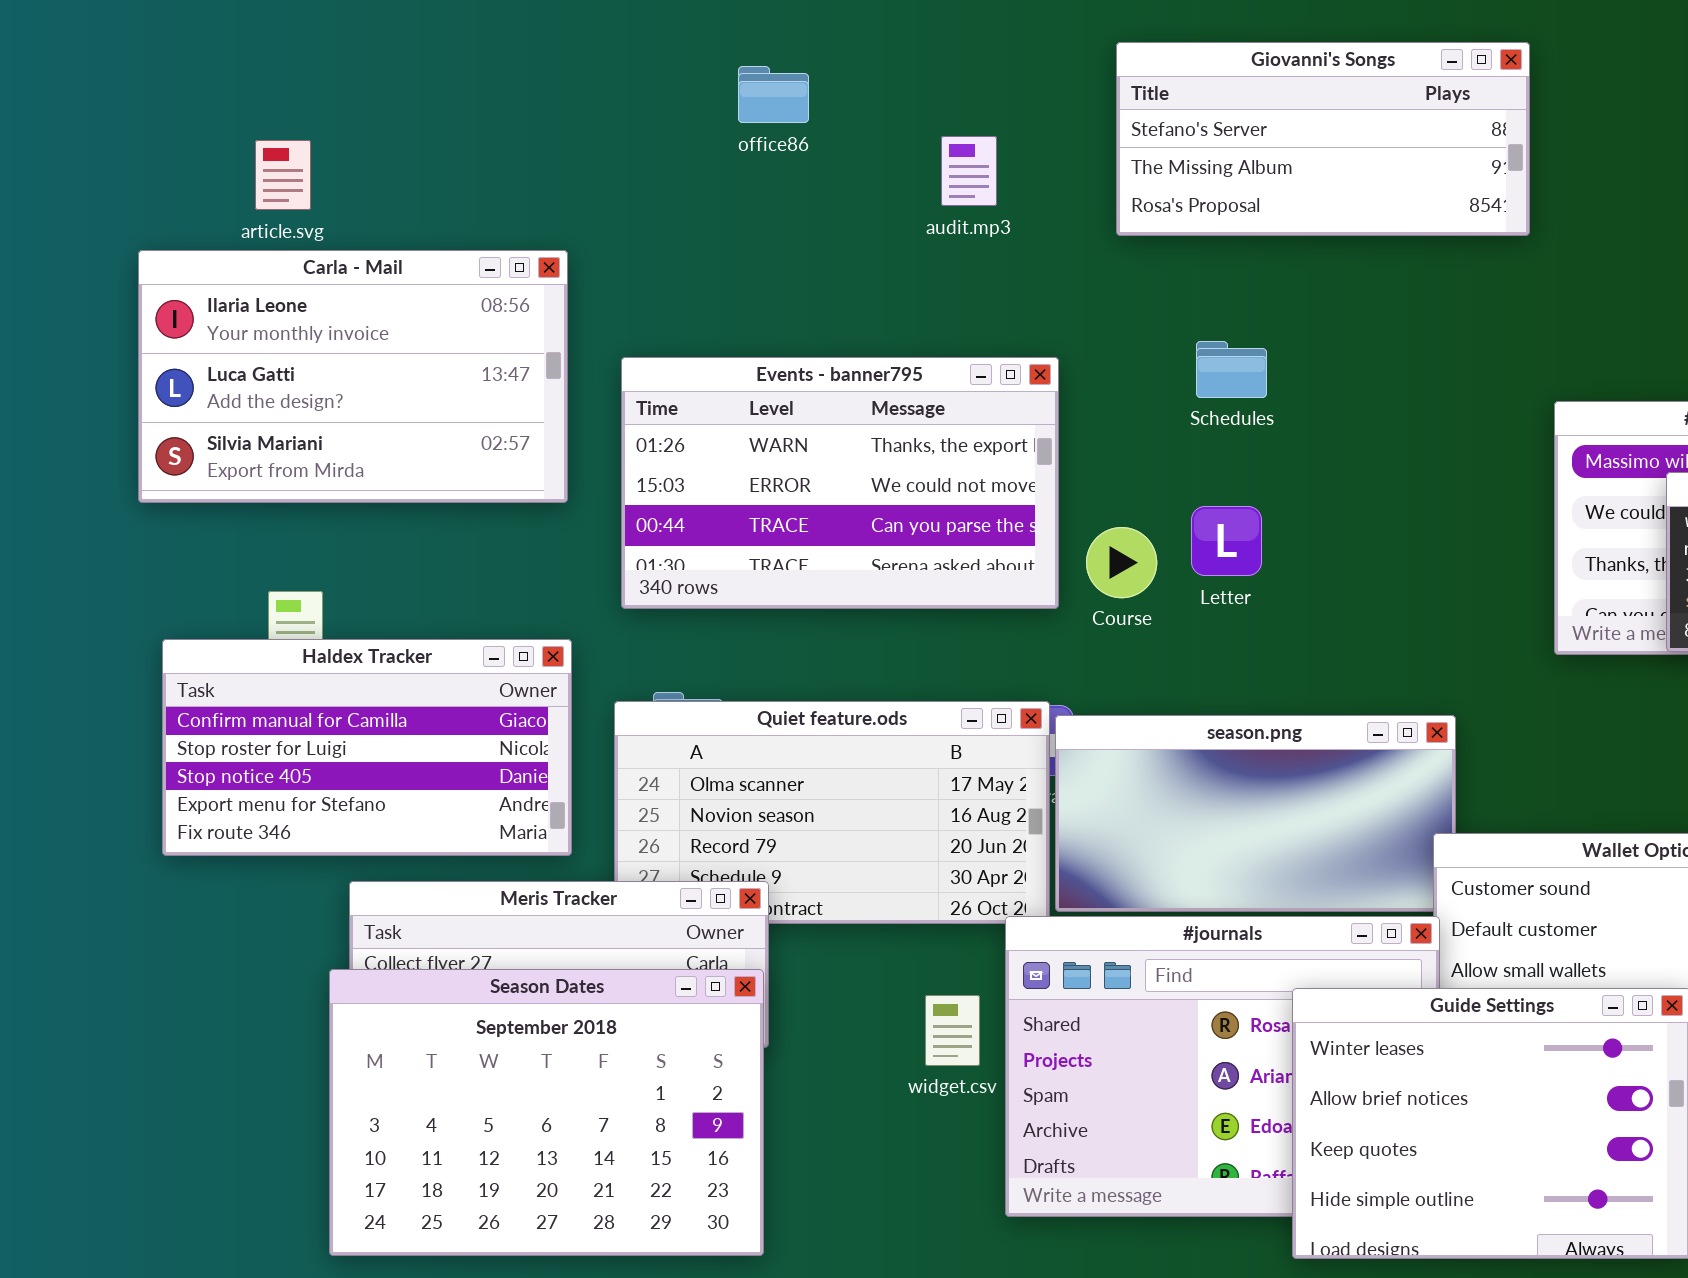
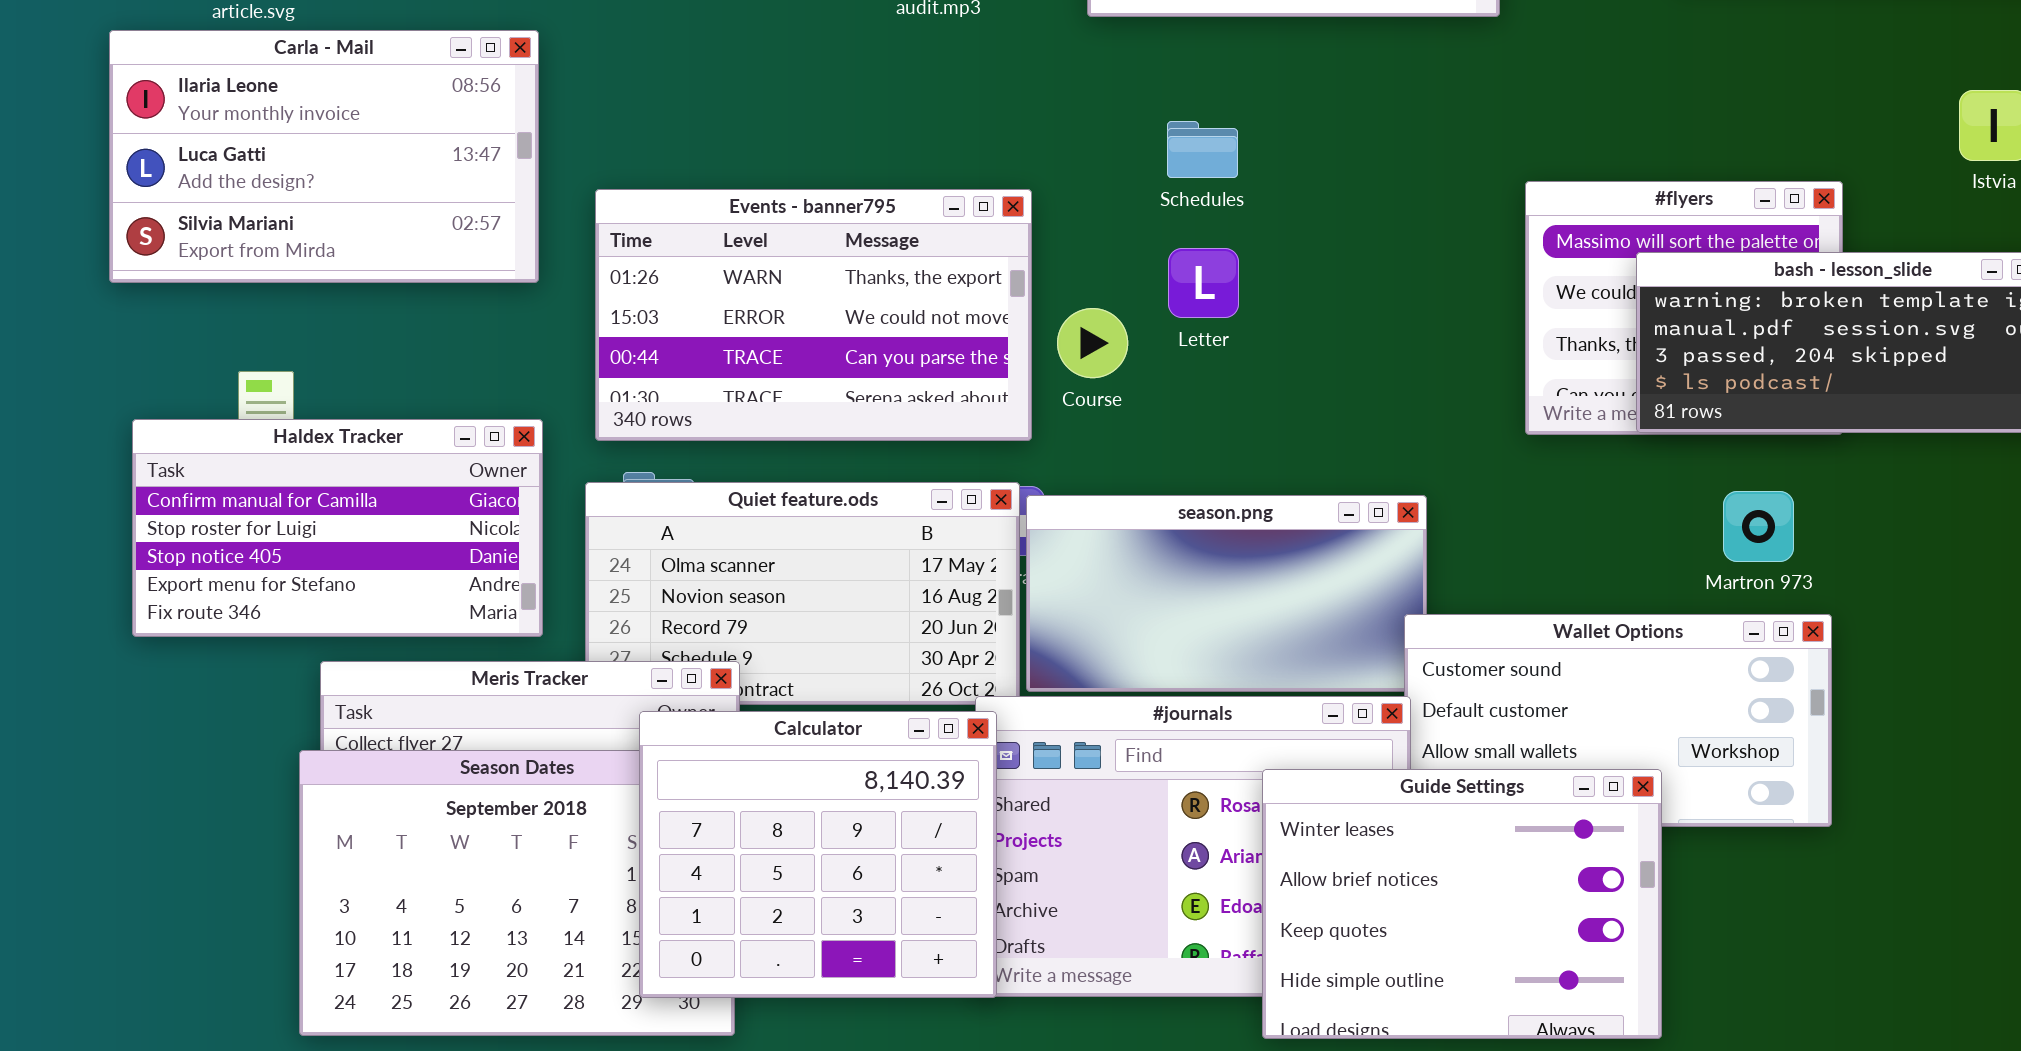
Events - banner795: [621,357,1059,609] -> [595,189,1032,441], moved
Letter: [1191,506,1262,576] -> [1168,248,1239,318], moved
Calculator: none -> [639,711,997,998], opened

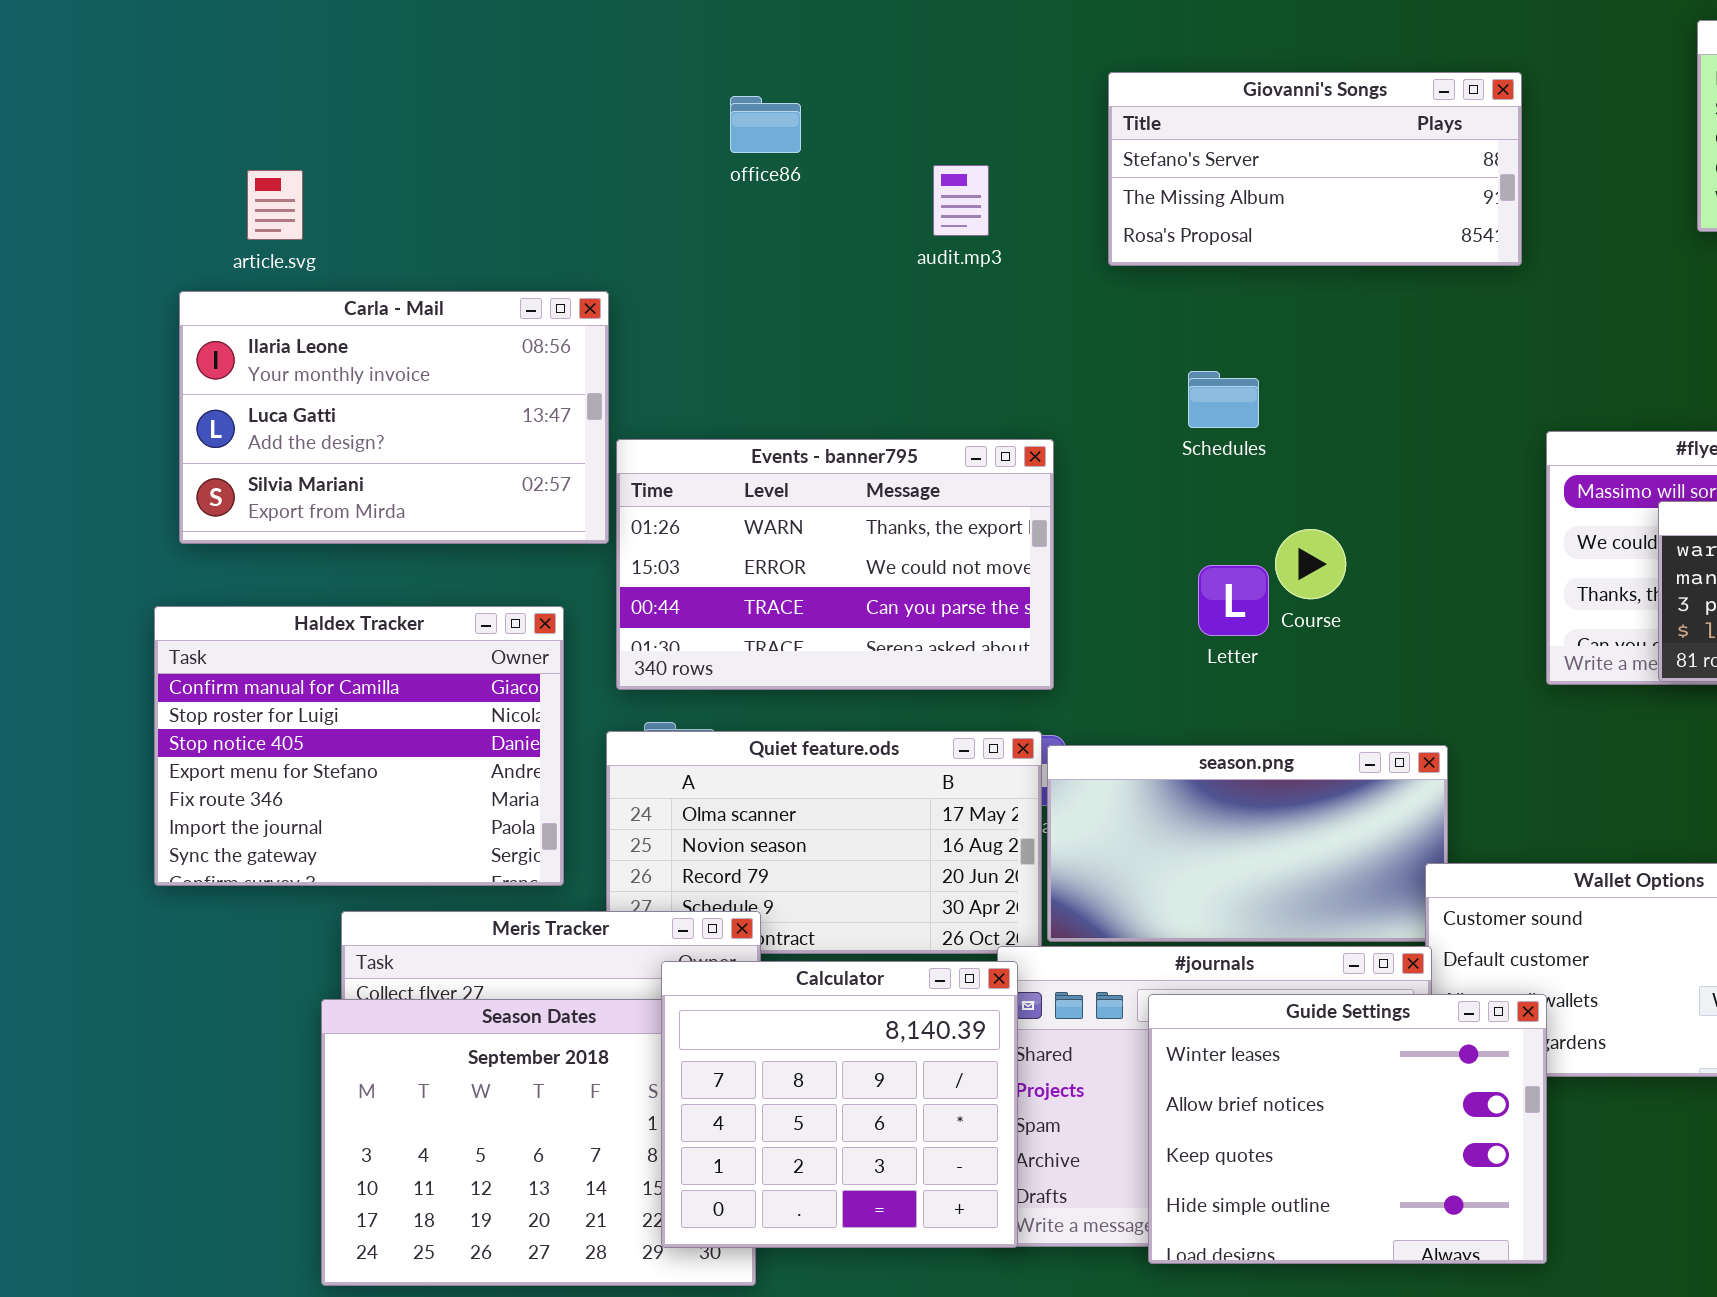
Carla - Mail: [109,30,539,283] -> [179,291,609,544], moved
Letter: [1168,248,1239,318] -> [1198,565,1269,636], moved
Course: [1057,308,1128,378] -> [1275,529,1346,599], moved
Haldex Tracker: [132,419,543,637] -> [154,606,564,886], resized
Guide Settings: [1262,769,1662,1039] -> [1148,994,1547,1264], moved

